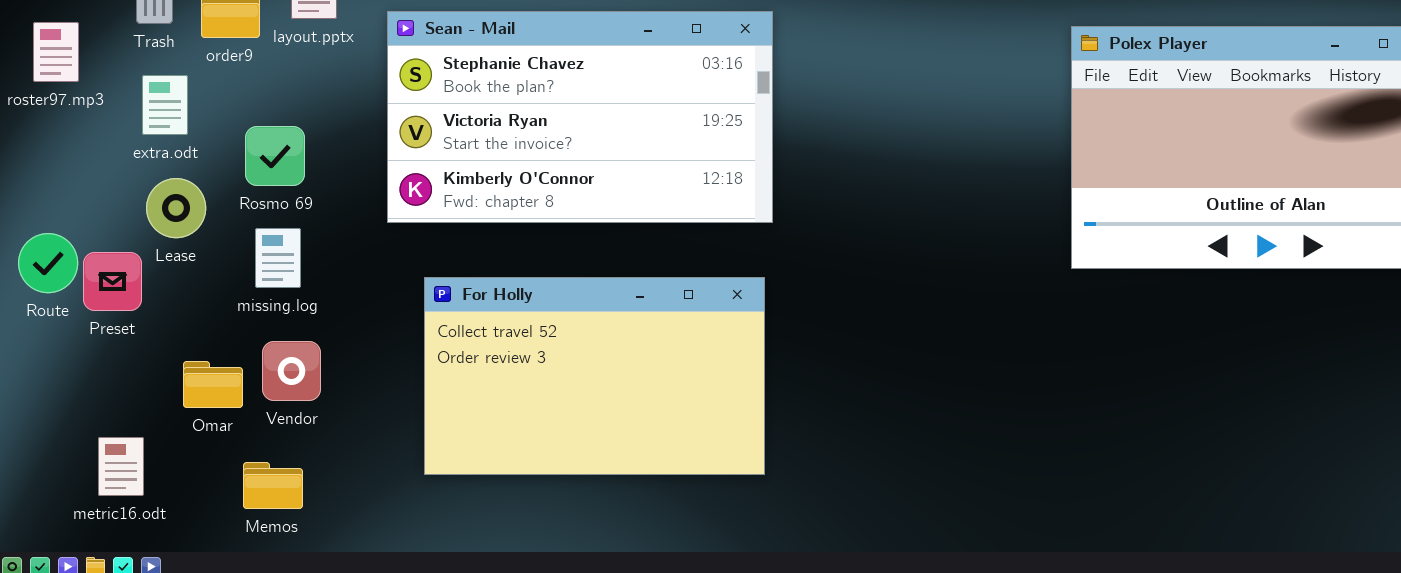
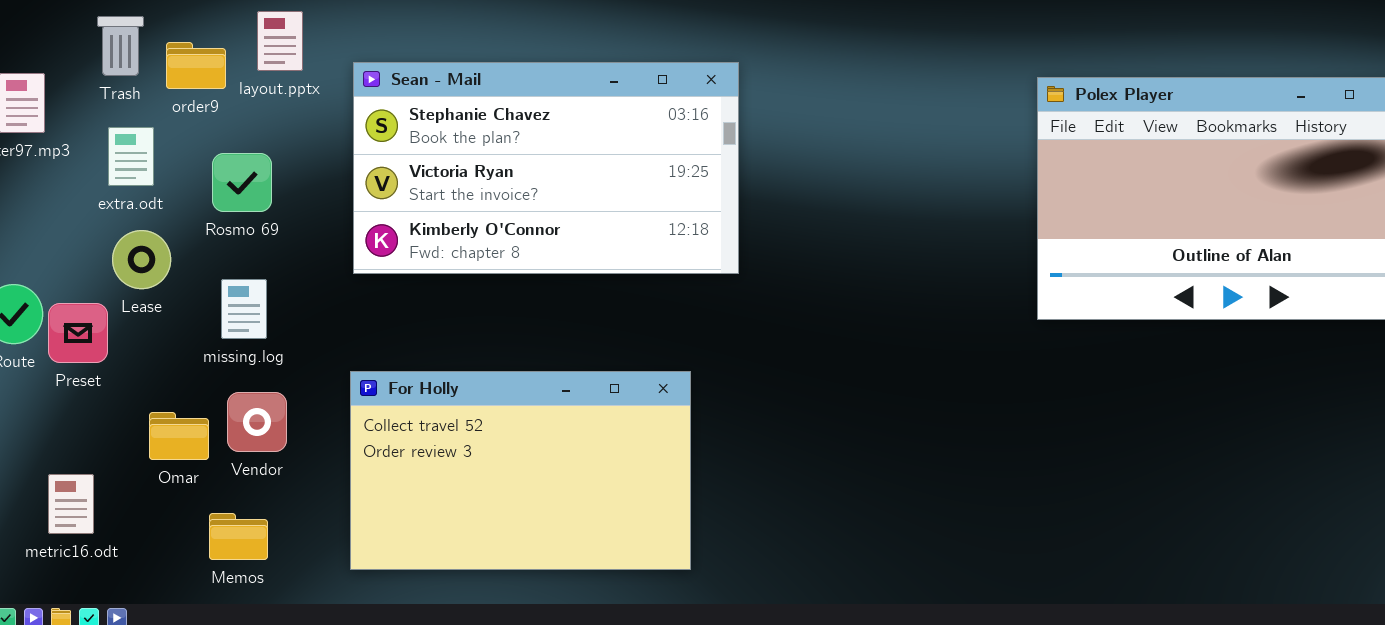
Rosmo 69: [245,126,305,186] -> [212,153,272,212], moved
For Holly: [424,277,765,475] -> [350,371,691,570], moved
metric16.odt: [98,437,144,496] -> [48,474,94,534], moved

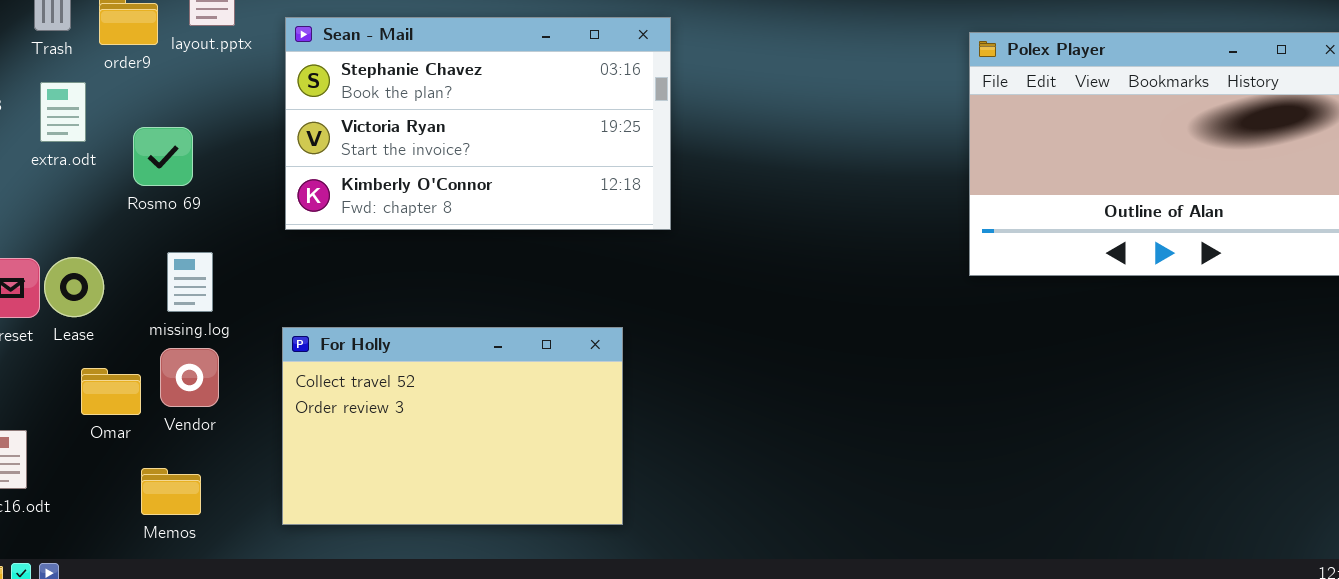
Rosmo 69: [212,153,272,212] -> [133,127,193,186], moved
Lease: [112,230,171,289] -> [44,257,104,317], moved
missing.log: [221,279,267,339] -> [167,252,213,312], moved

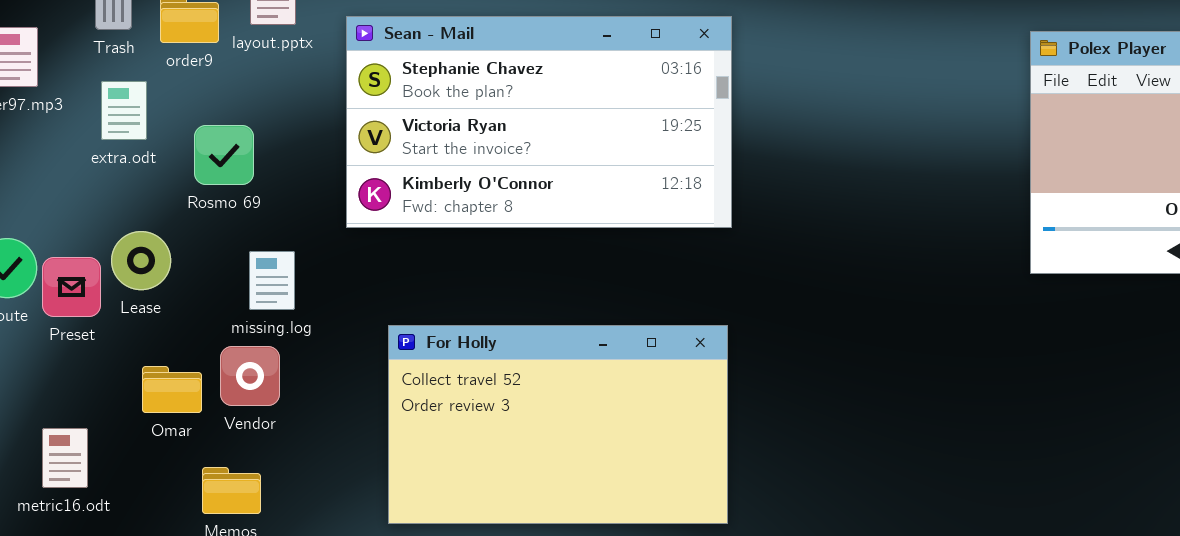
missing.log: [167,252,213,312] -> [249,251,295,310], moved
Lease: [44,257,104,317] -> [111,231,171,290], moved
For Holly: [282,327,623,525] -> [388,325,728,524], moved

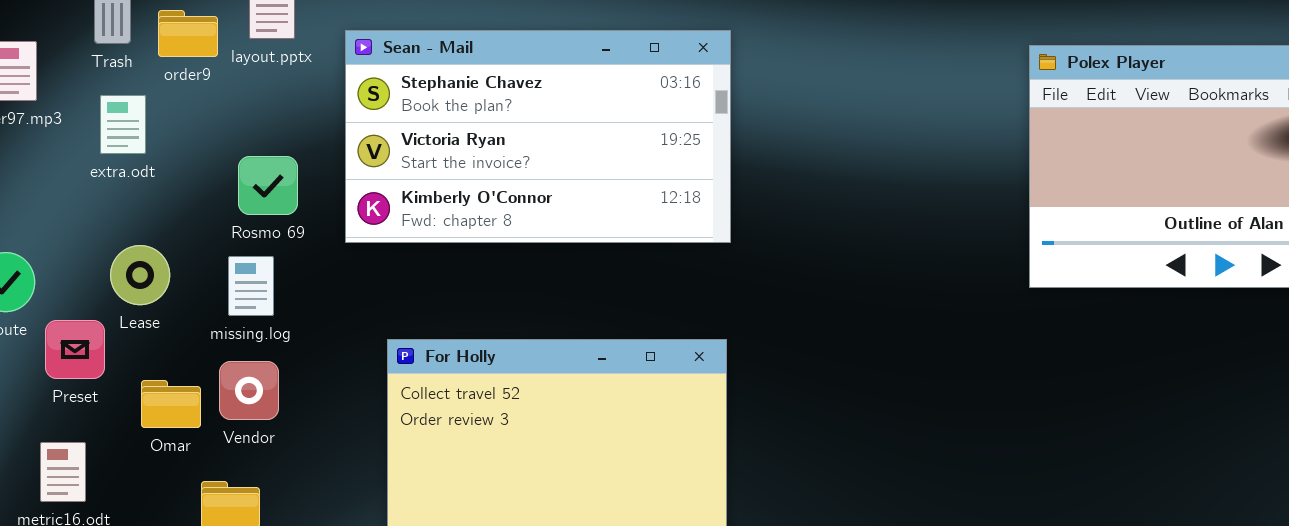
Rosmo 69: [194,125,254,185] -> [238,156,298,215], moved
missing.log: [249,251,295,310] -> [228,256,274,316], moved
Preset: [42,257,101,317] -> [45,320,105,379], moved

